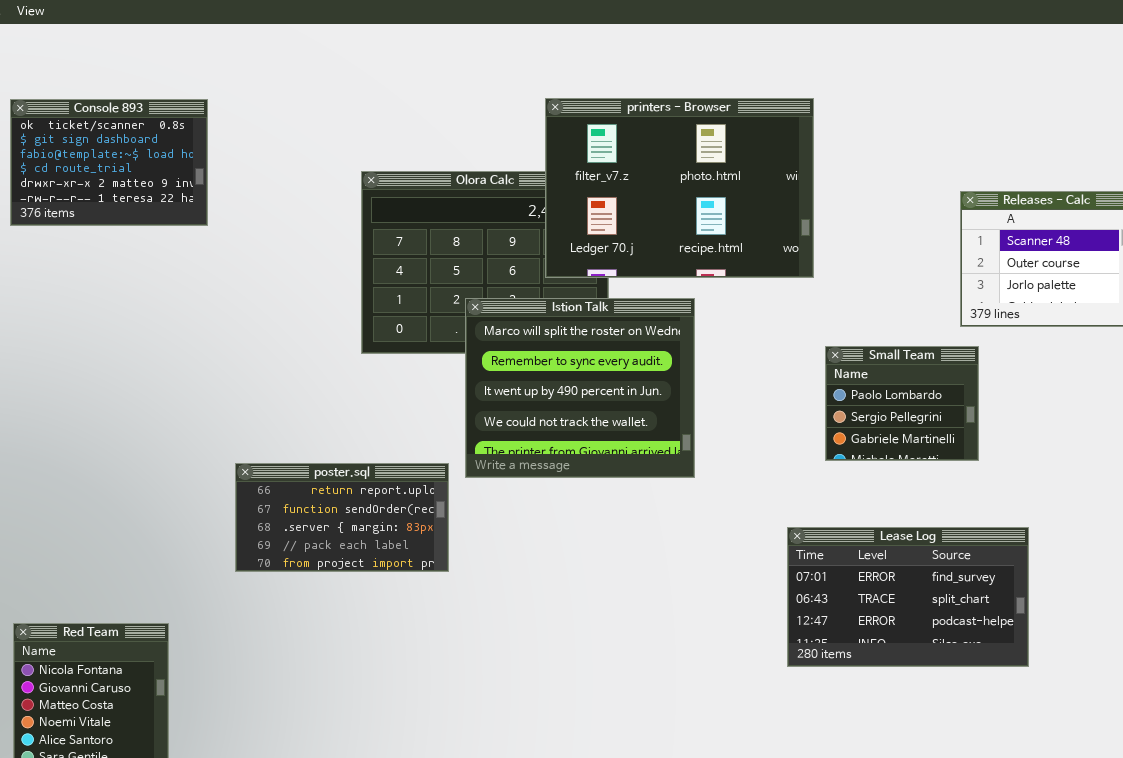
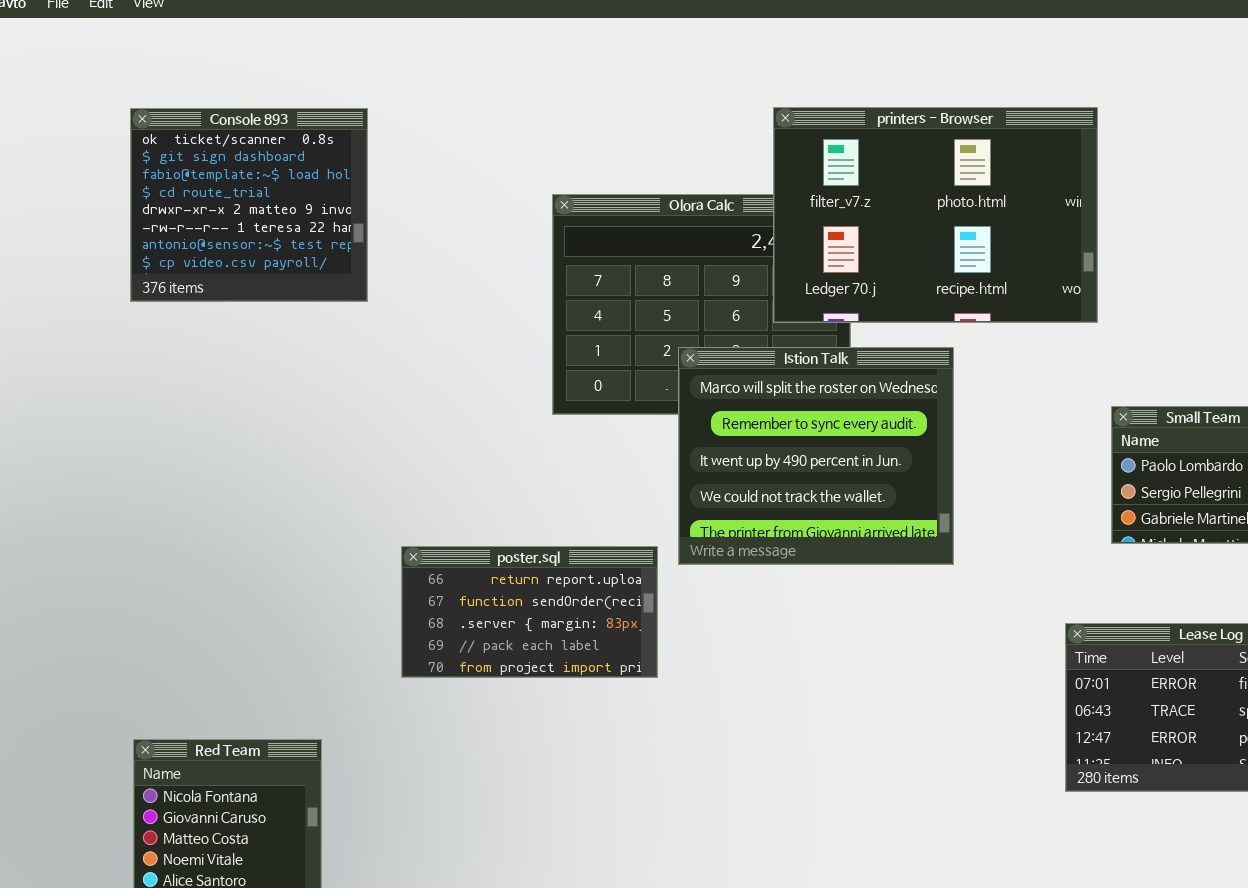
Console 893: [10,99,208,226] -> [130,108,368,302], resized

